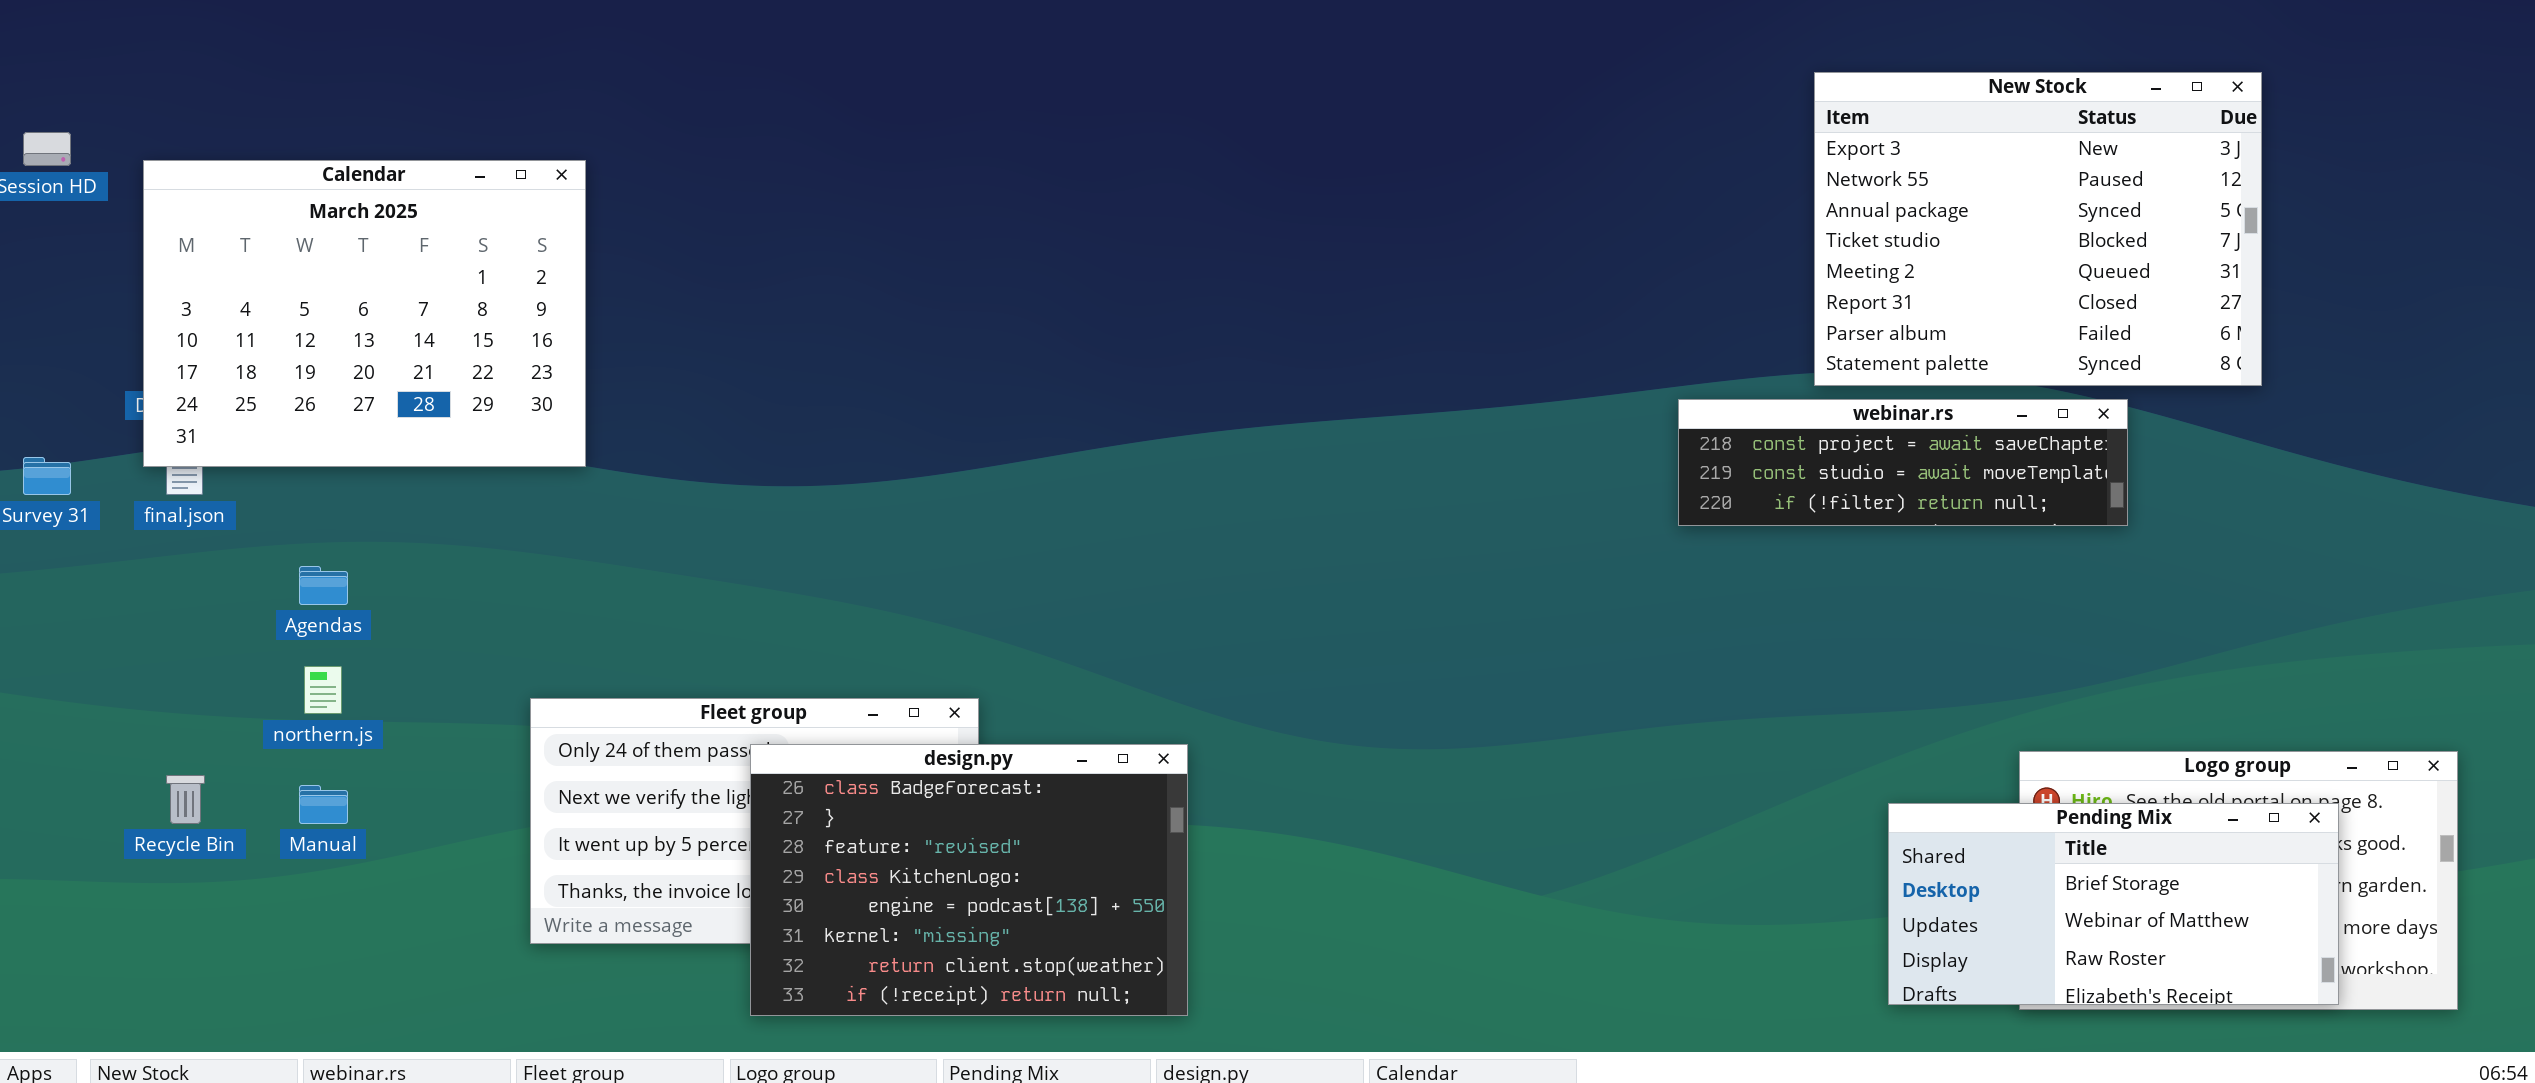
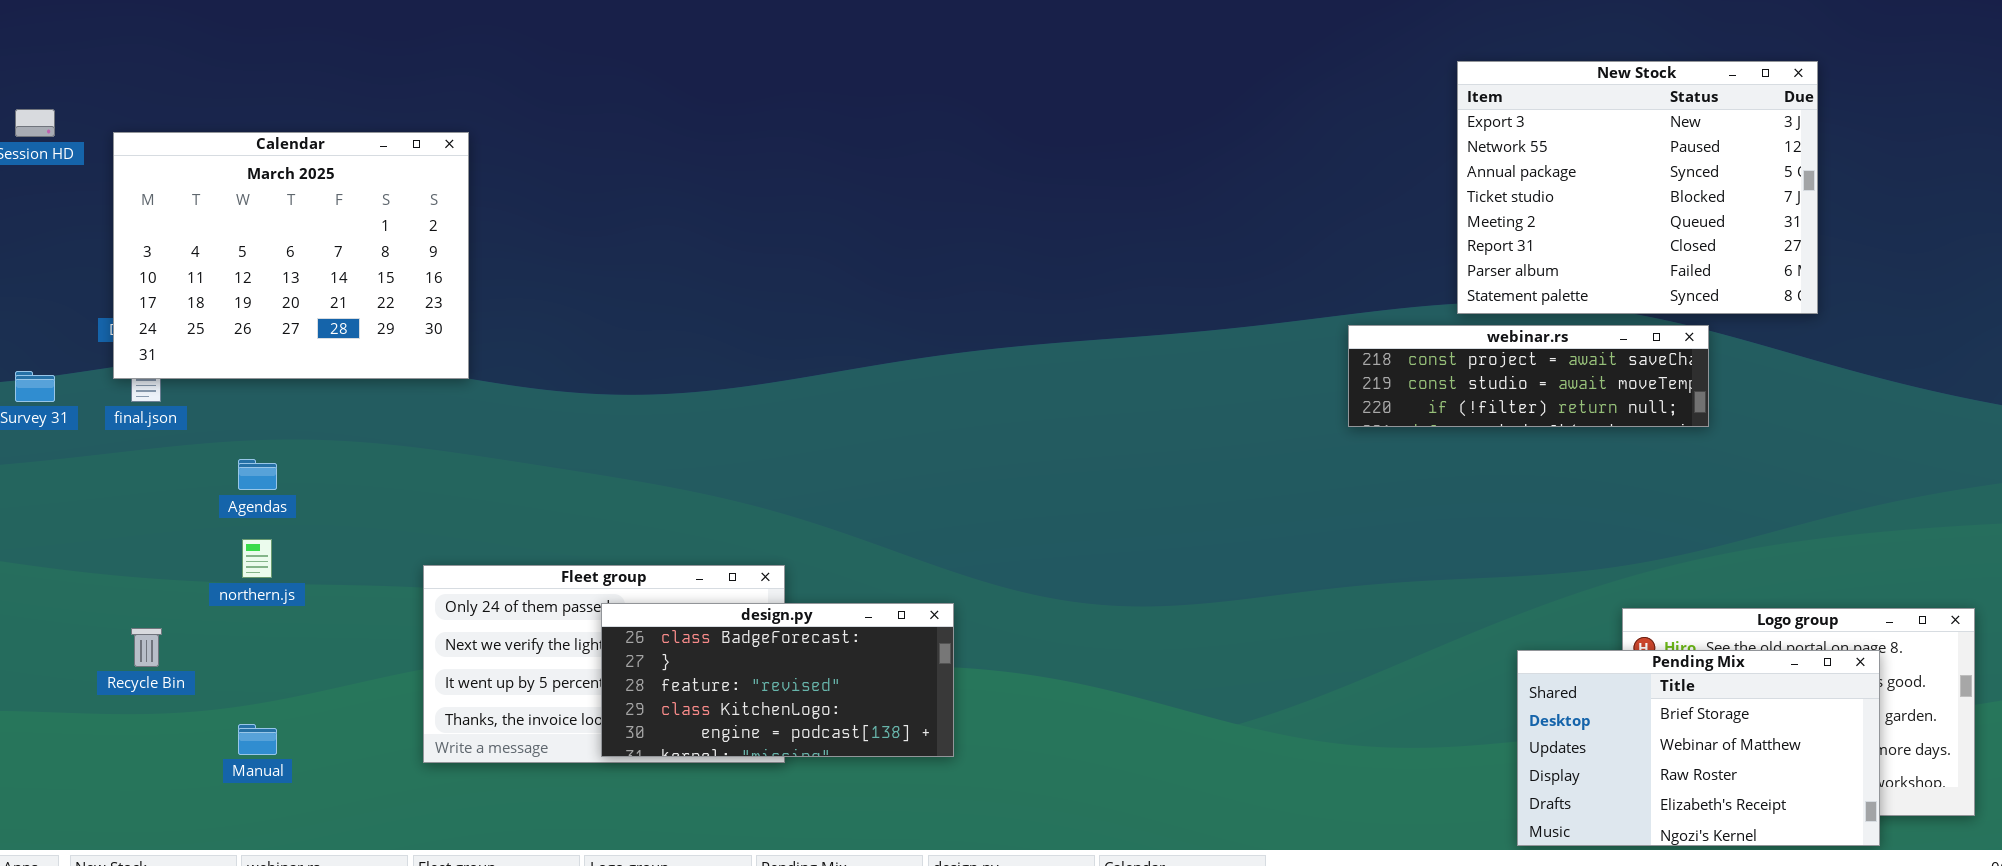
design.py: [750,744,1188,1016] -> [601,603,954,757], resized
Manual: [299,785,348,824] -> [238,724,277,755], moved
Pending Mix: [1888,803,2339,1005] -> [1517,650,1880,846], resized

